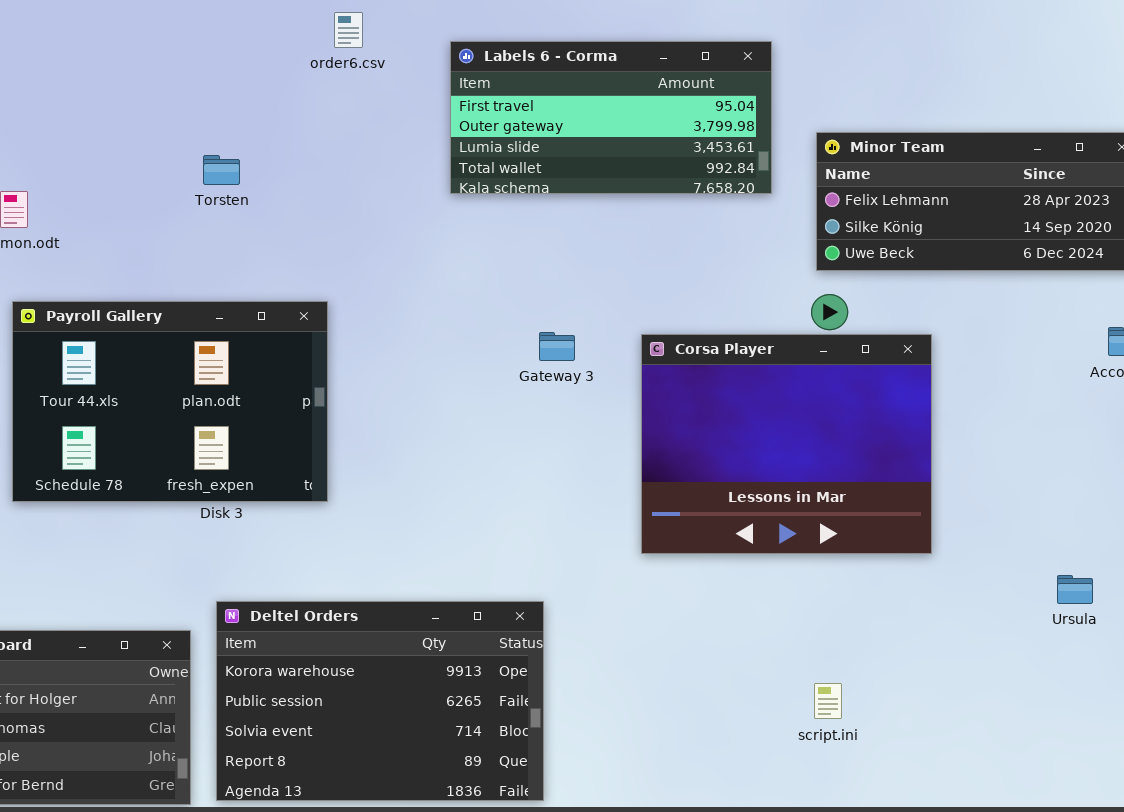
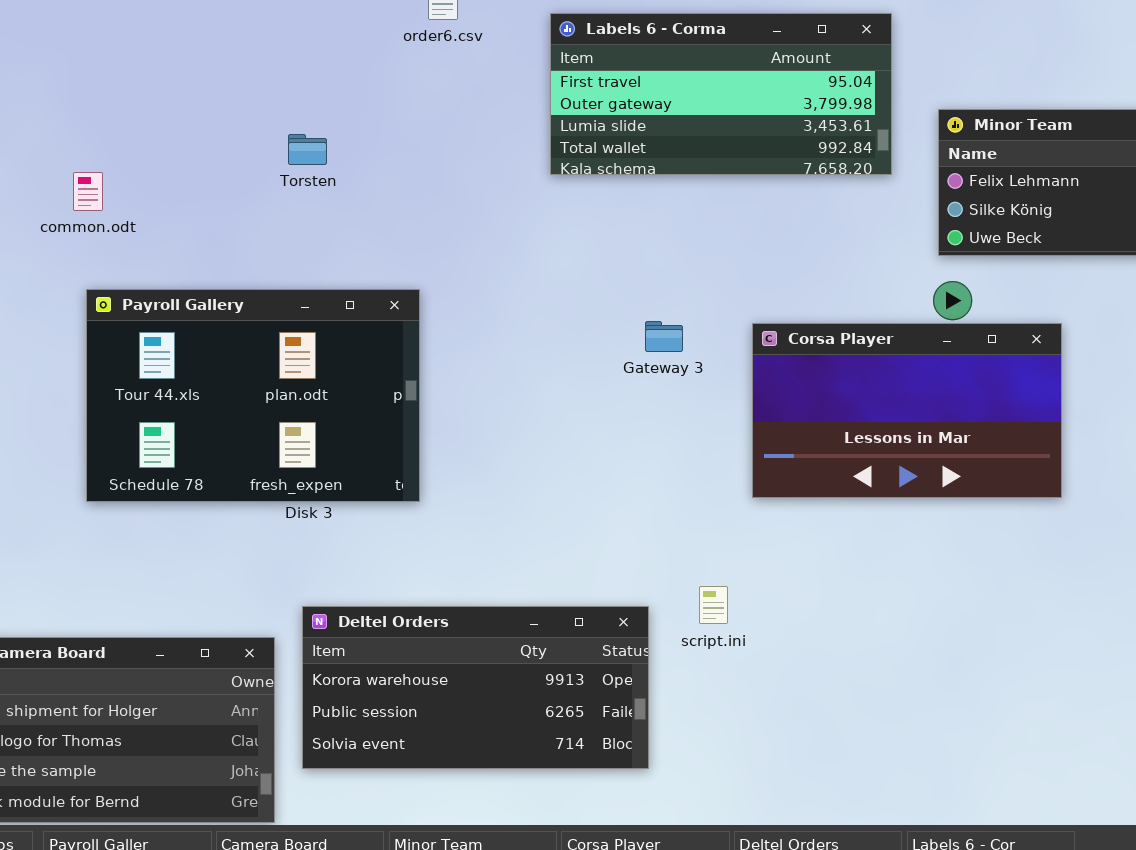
Corsa Player: [641,334,932,554] -> [752,323,1062,498], resized
Deltel Orders: [216,601,544,801] -> [302,606,649,769], resized
script.ini: [814,683,842,719] -> [699,586,728,624], moved

